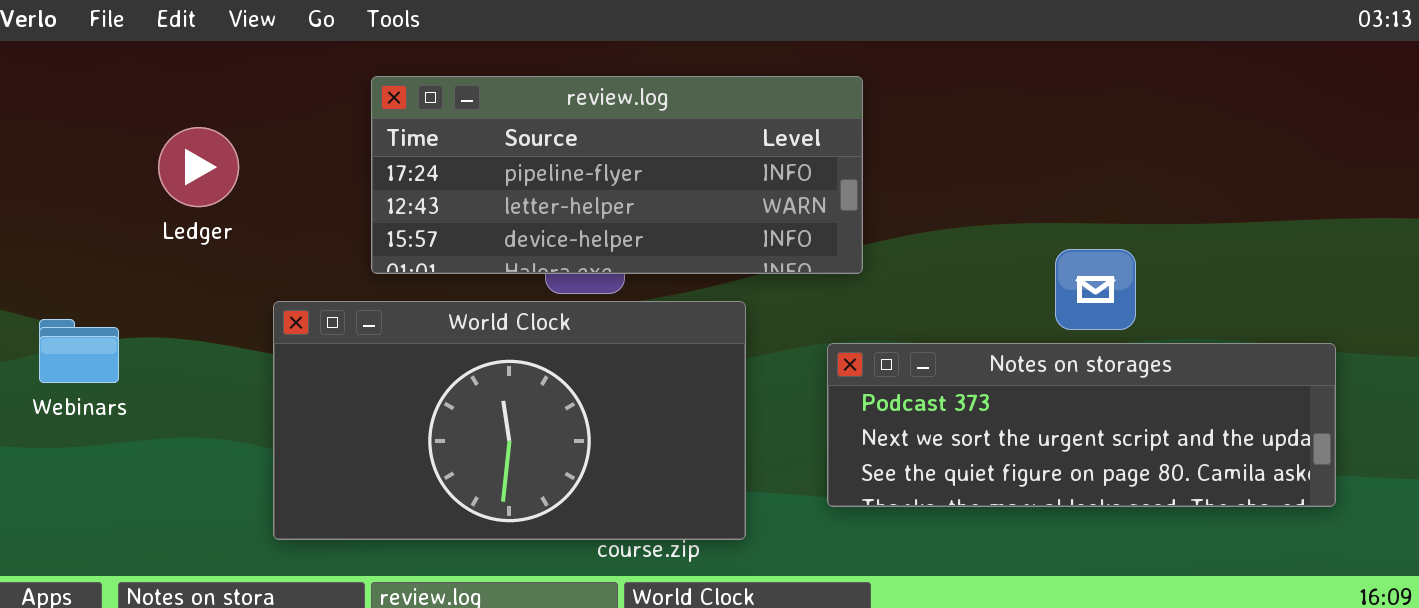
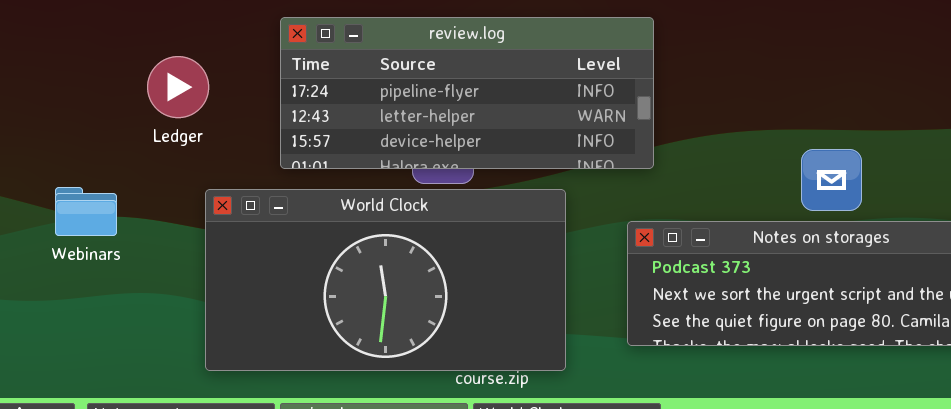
Ledger: [158,127,239,207] -> [147,56,209,118], moved
Webinars: [39,319,119,383] -> [55,187,117,236], moved

